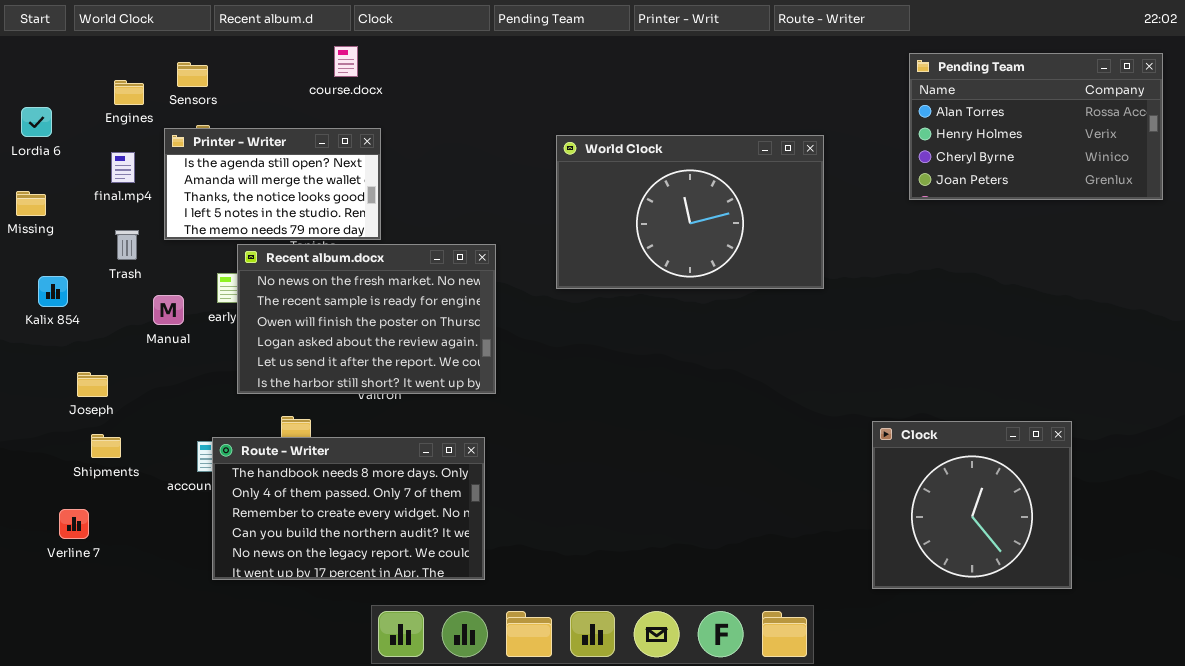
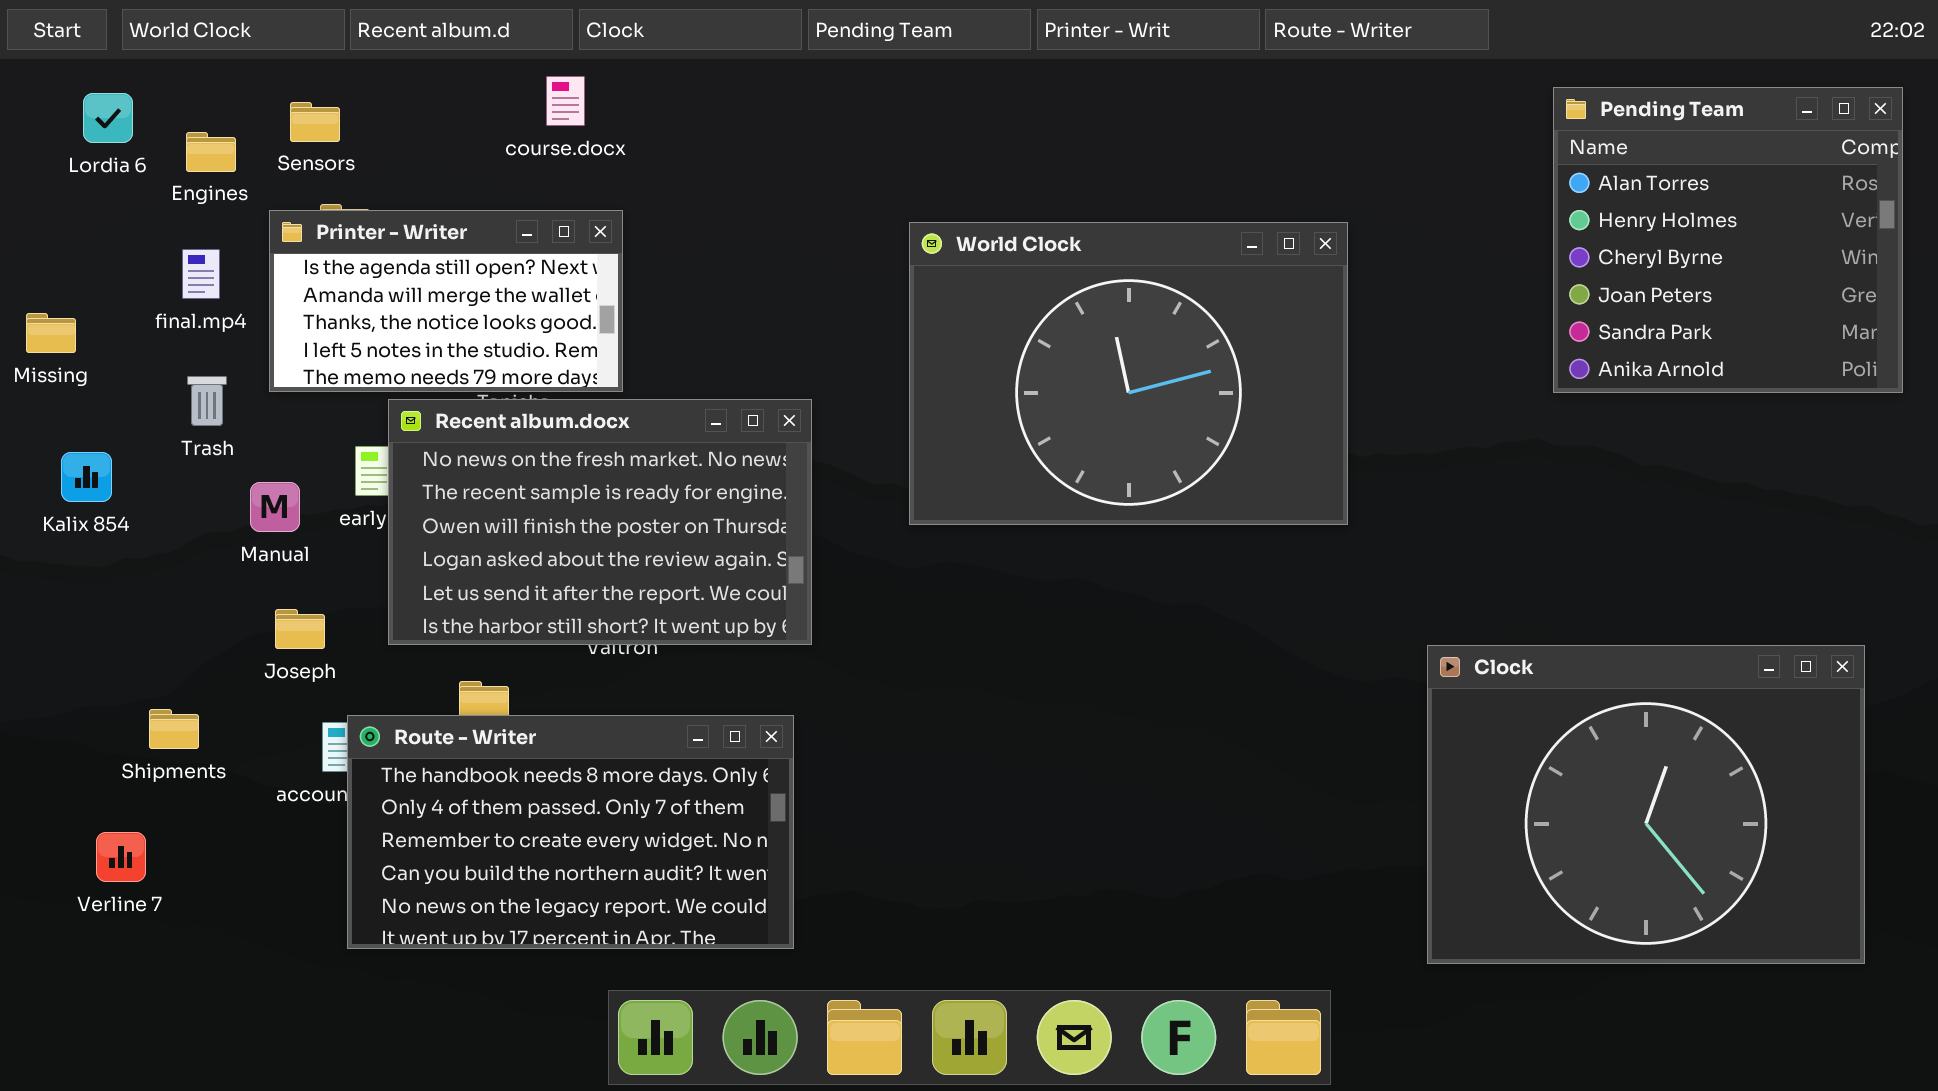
Pending Team: [909,53,1163,200] -> [1553,87,1903,393], resized
Lordia 6: [21,107,52,137] -> [83,93,133,143], moved
World Clock: [556,135,824,289] -> [909,222,1348,525], resized
Joseph: [77,372,108,397] -> [275,609,325,649], moved
Clock: [872,421,1072,589] -> [1427,645,1865,964], resized

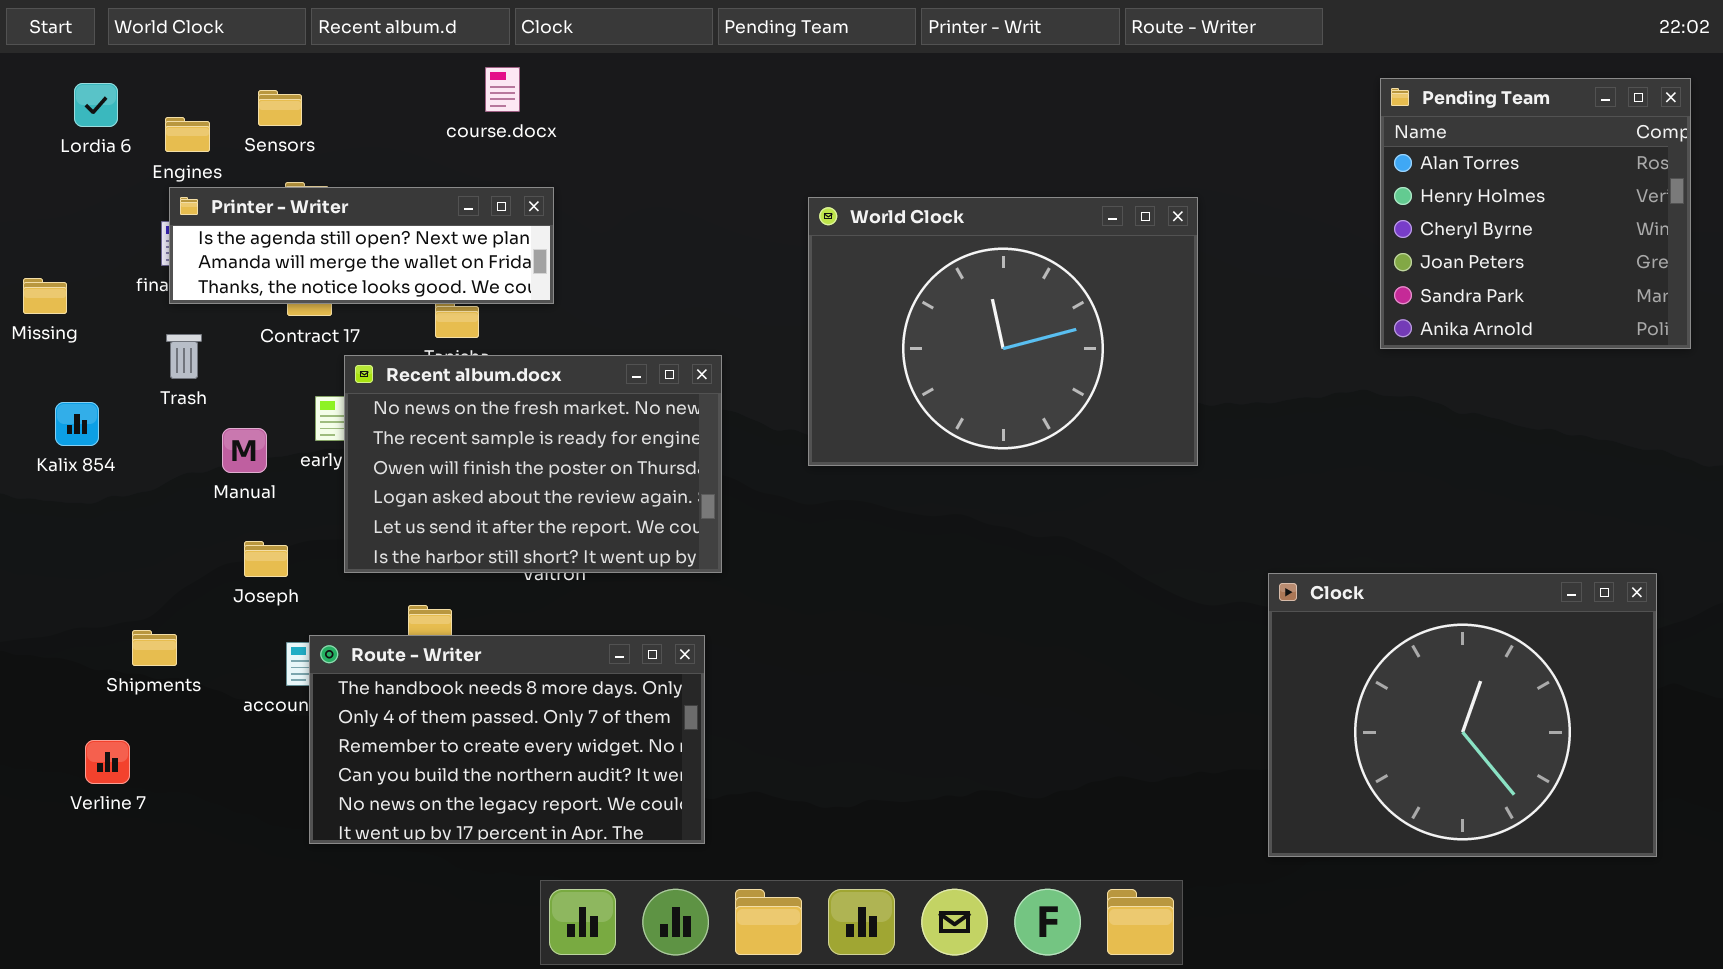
Printer - Writer: [269,210,623,392] -> [169,187,554,304], resized

